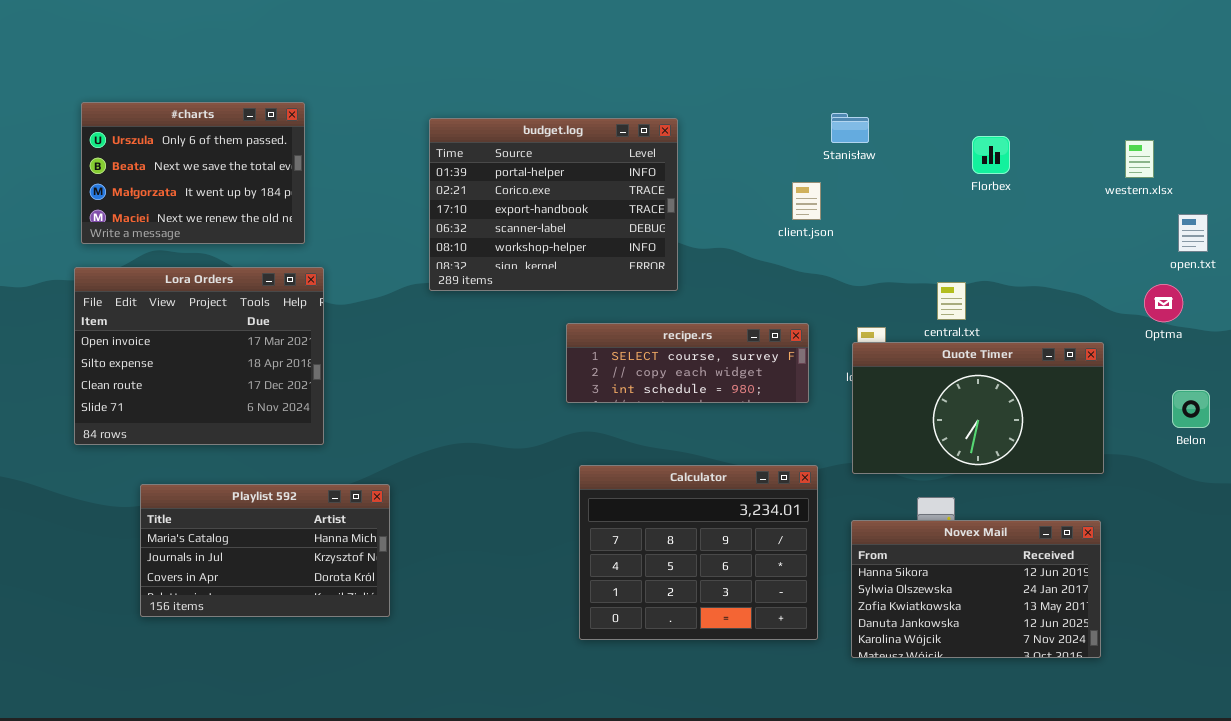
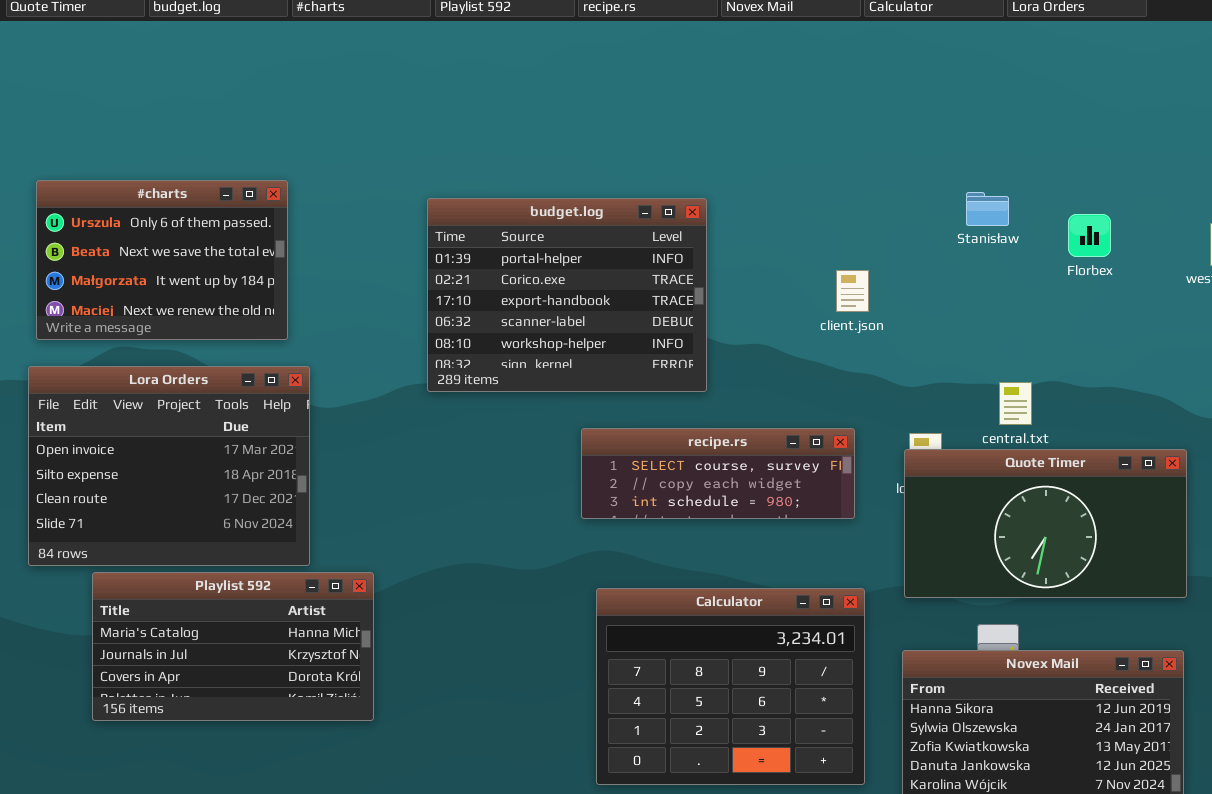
Stanisław: [831,113,869,143] -> [966,192,1009,226], moved
Florbex: [972,136,1010,174] -> [1068,214,1111,257], moved
Playlist 592: [140,484,390,617] -> [92,572,374,721], moved

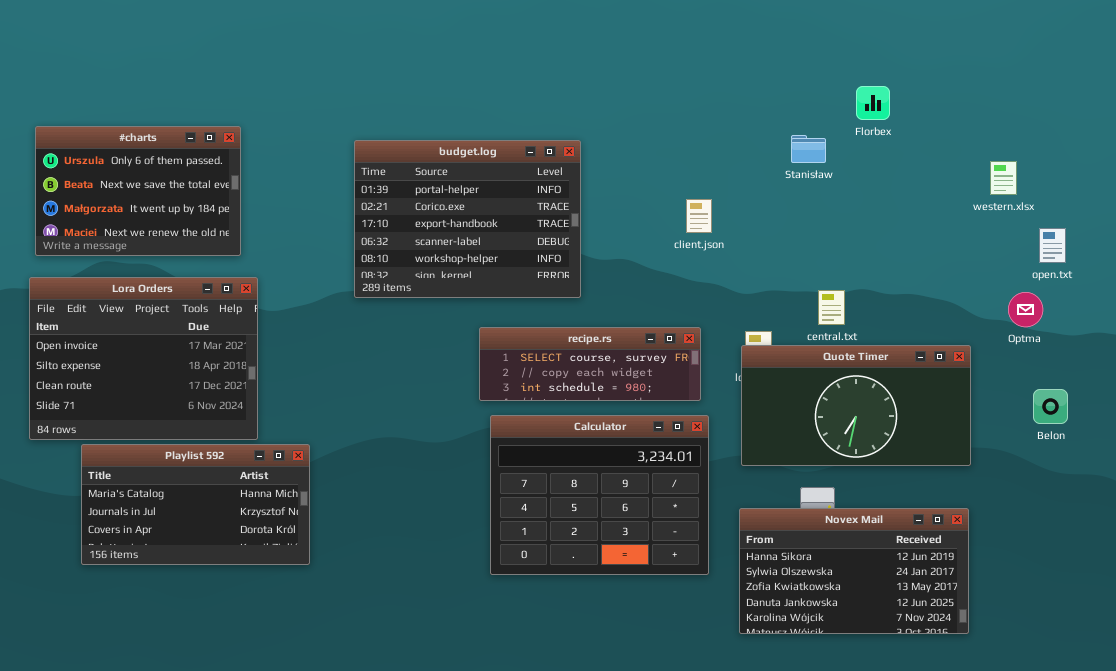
Florbex: [1068,214,1111,257] -> [856,86,890,120], moved
Calculator: [596,588,865,785] -> [490,415,709,575], moved

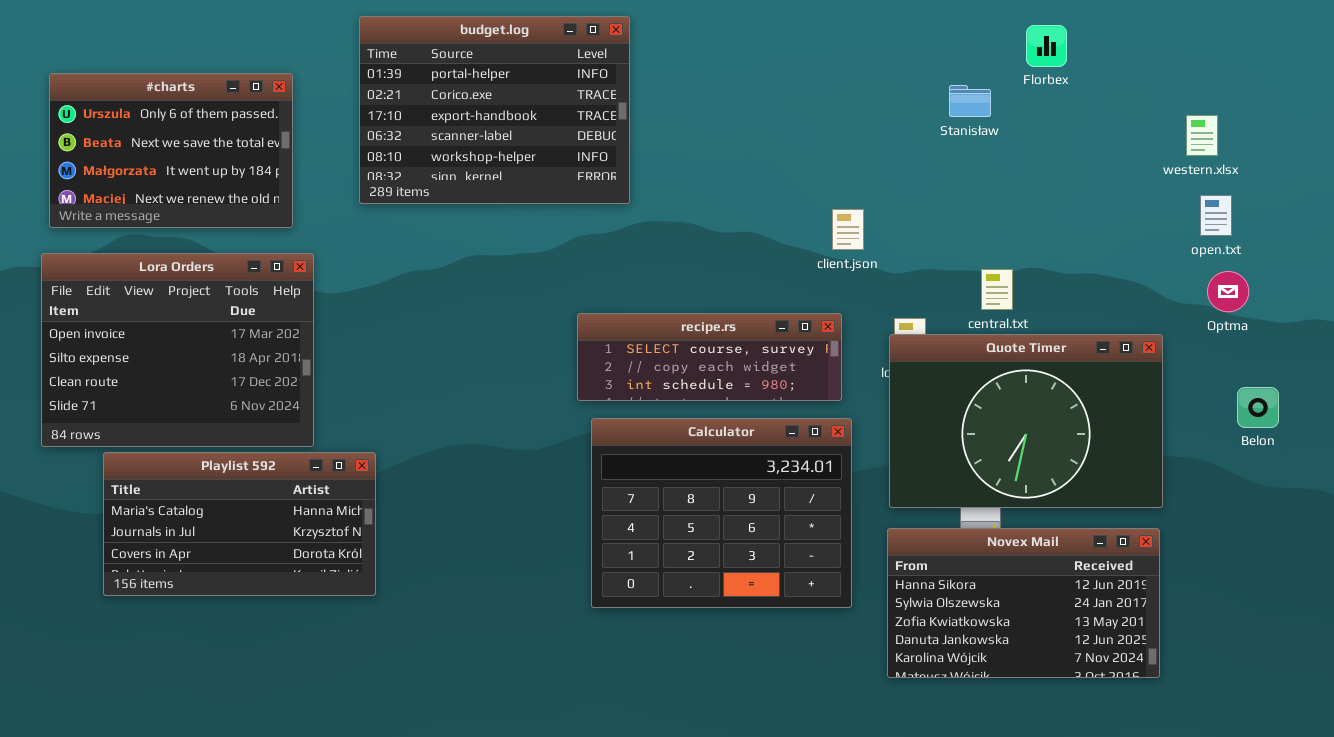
budget.log: [354,140,581,298] -> [359,16,630,204], moved
client.json: [686,199,712,233] -> [832,209,864,250], moved
open.txt: [1039,228,1066,263] -> [1200,195,1232,236], moved
Quote Timer: [741,345,971,466] -> [889,334,1163,508], resized

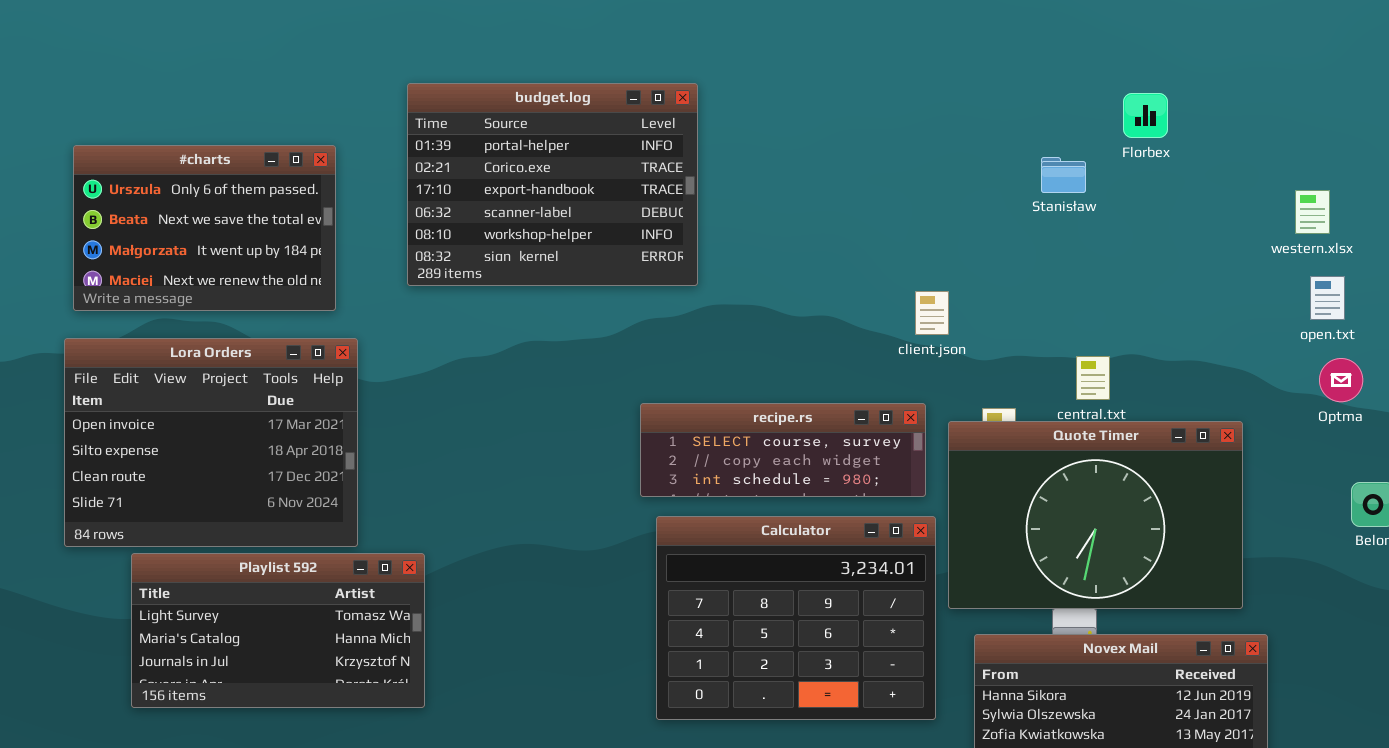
Quote Timer: [889,334,1163,508] -> [948,421,1243,609], moved
Playlist 592: [103,452,376,596] -> [131,553,425,708], scrolled up 1 row

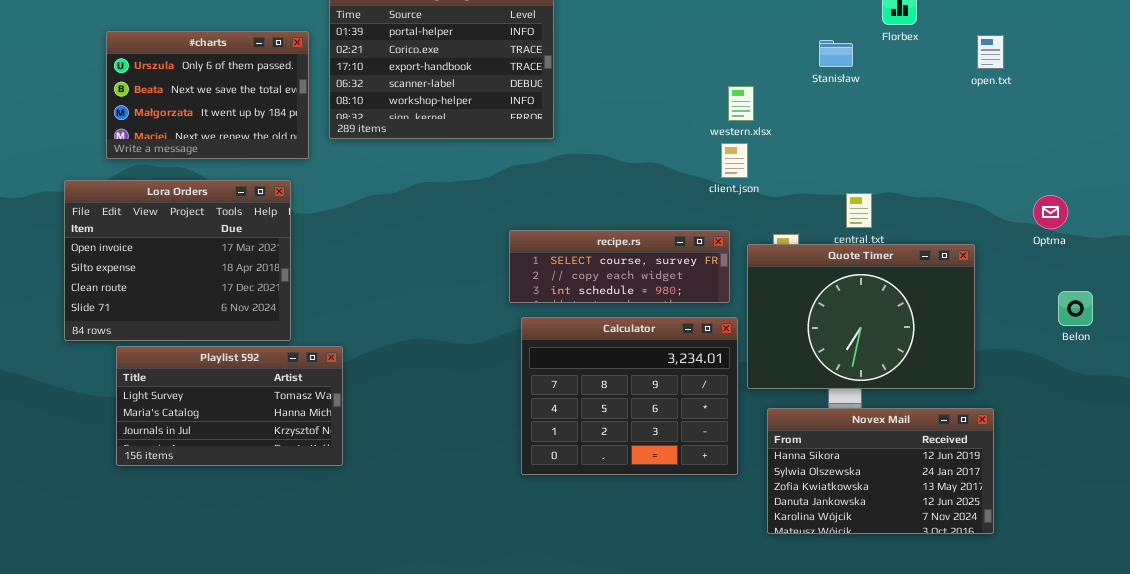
#charts: [73,145,336,311] -> [106,31,309,159], moved
western.xlsx: [1295,190,1330,234] -> [728,86,754,121], moved
open.txt: [1310,276,1345,320] -> [977,35,1004,69], moved

